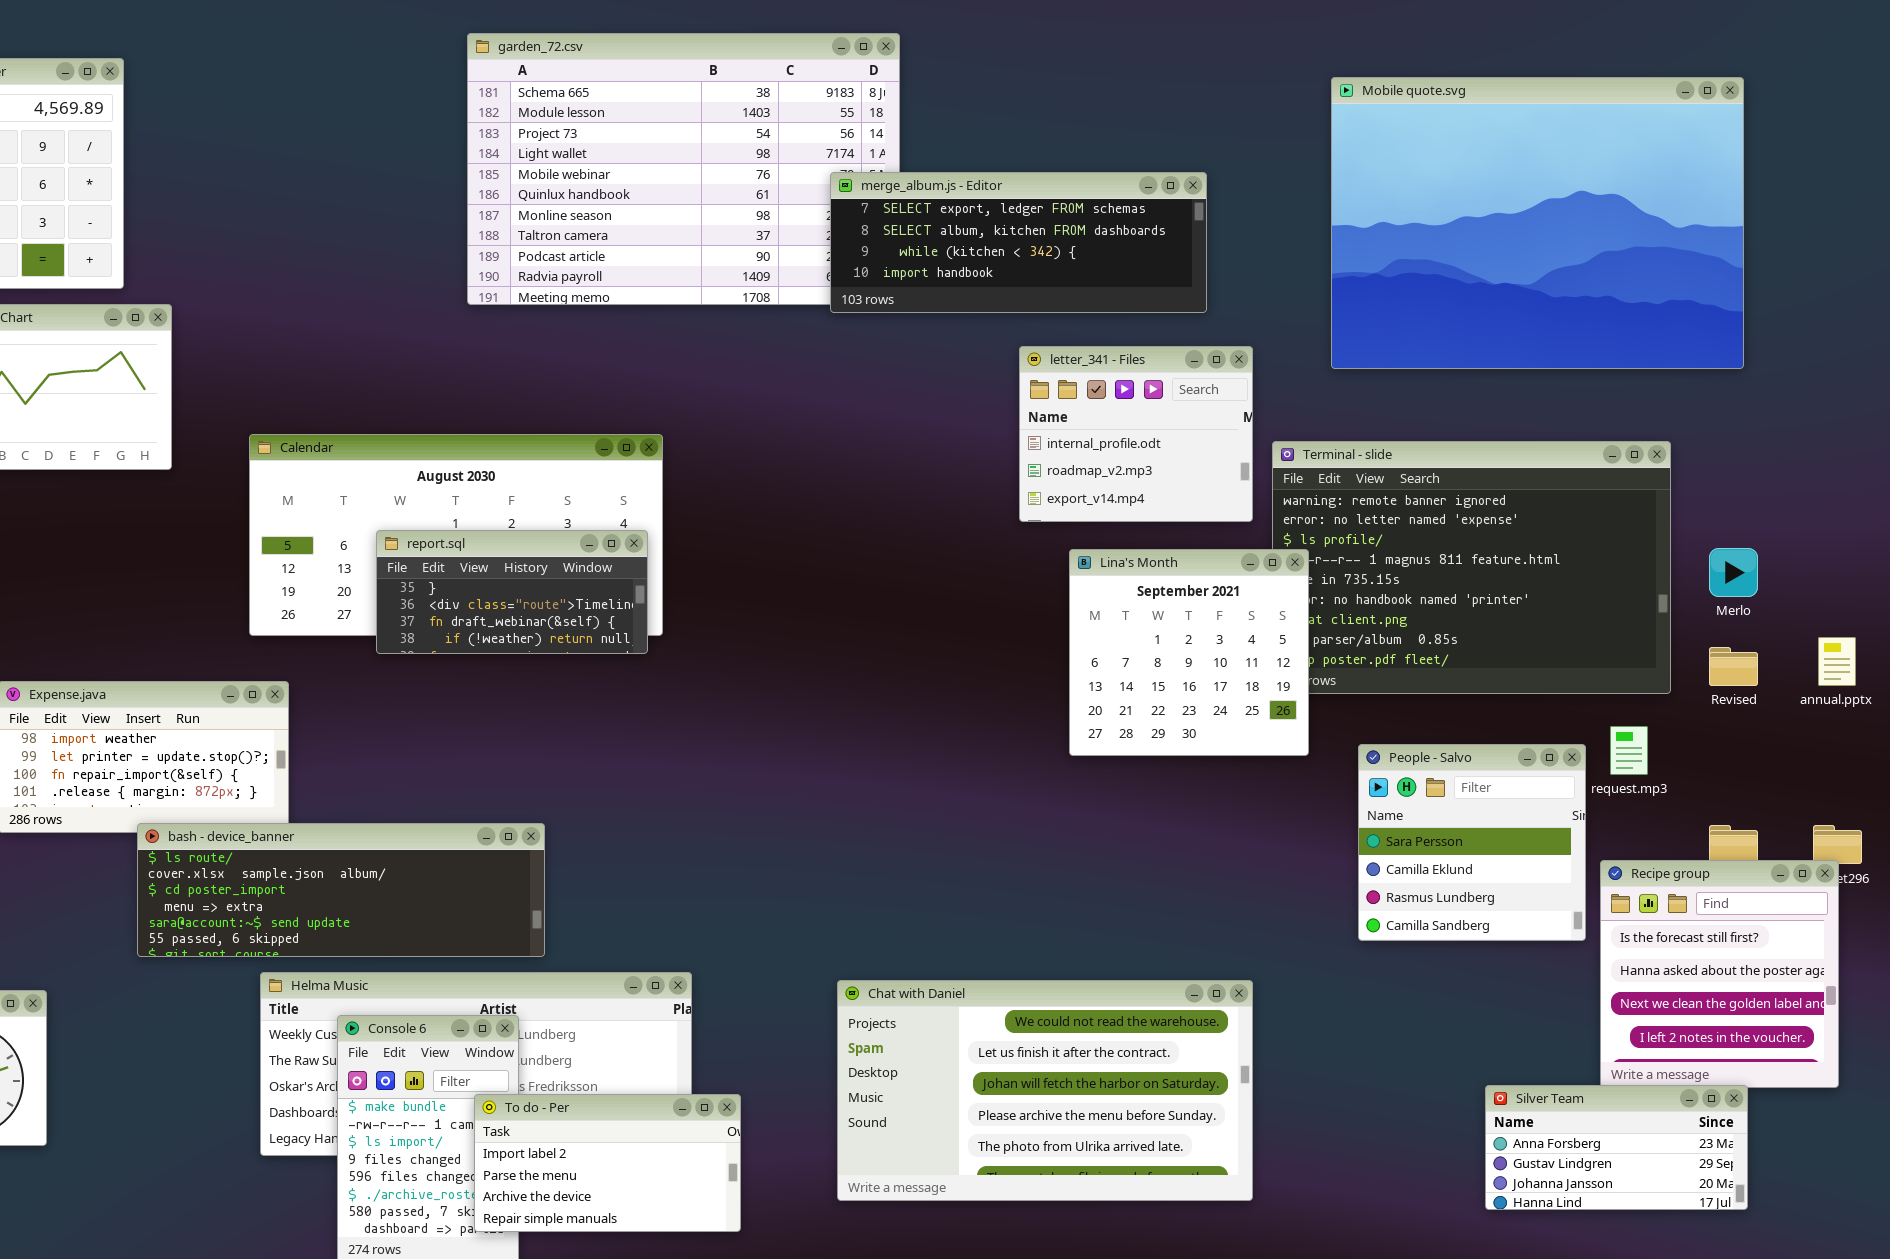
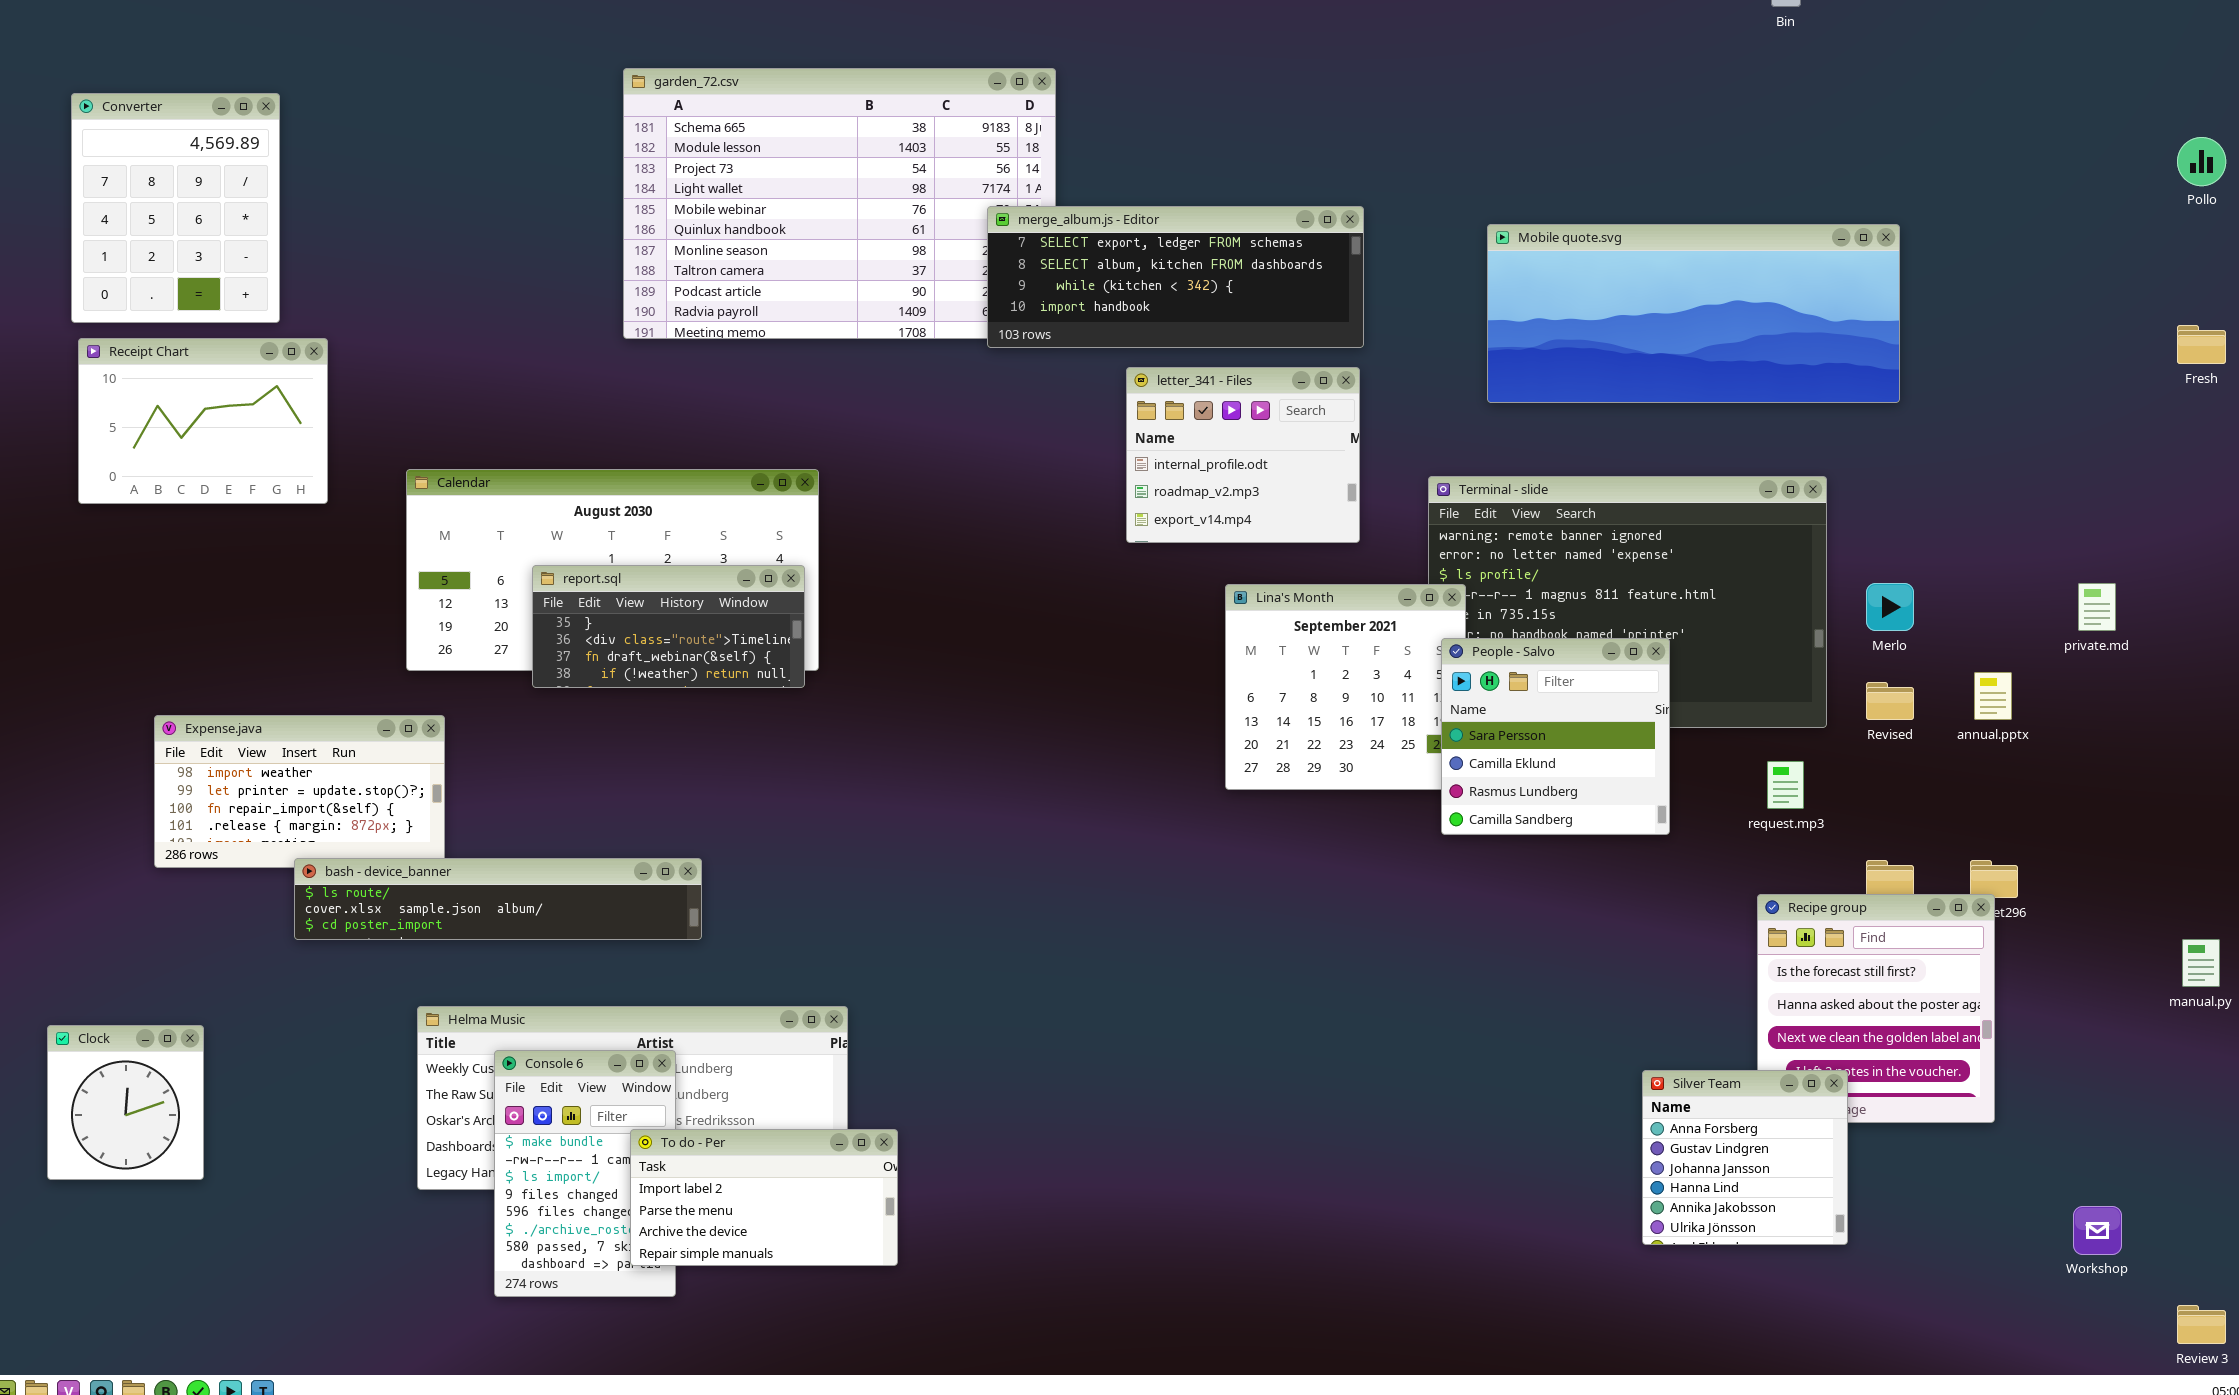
Mobile quote.svg: [1331,77,1744,369] -> [1487,224,1900,403], resized
letter_341 - Files: [1019,346,1253,522] -> [1126,367,1360,543], moved
People - Salvo: [1358,744,1586,941] -> [1441,638,1670,835], moved
bash - device_banner: [137,823,545,957] -> [294,858,702,940], resized
Chat with Daniel: [837,980,1253,1201] -> none, closed
Silver Team: [1485,1085,1748,1210] -> [1642,1070,1848,1245], resized

